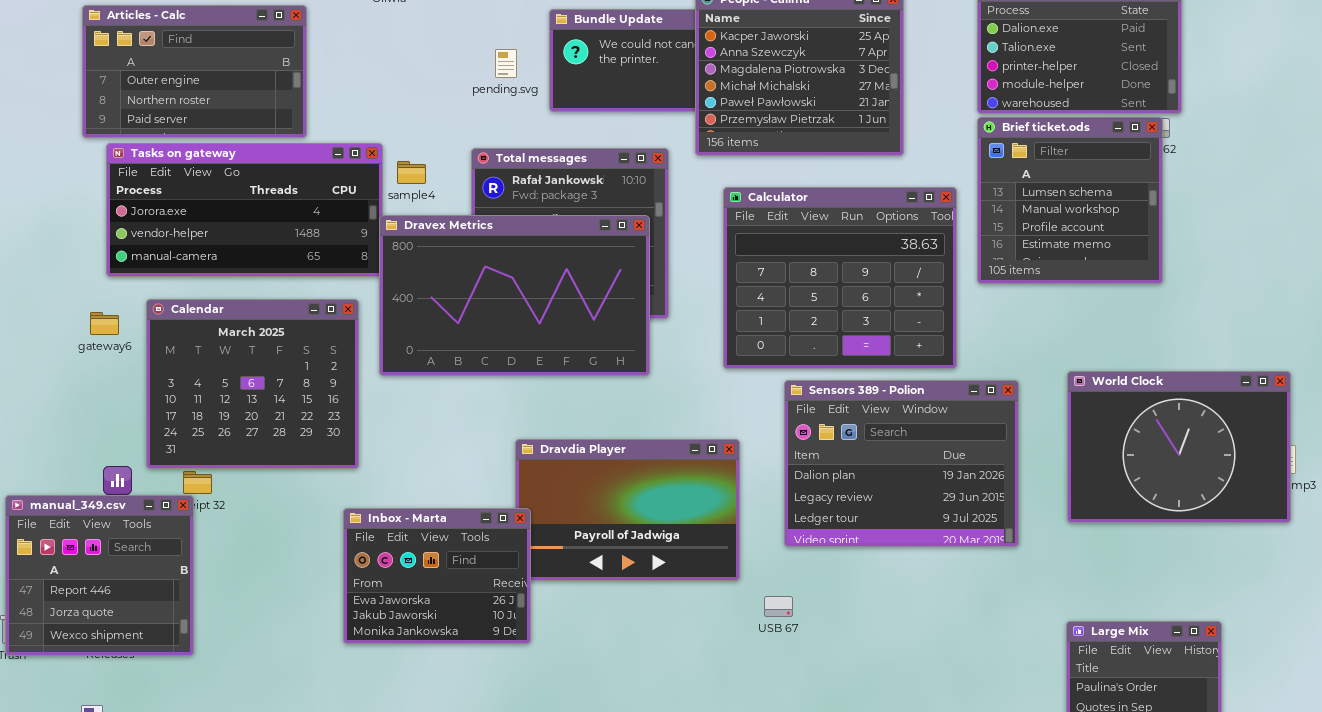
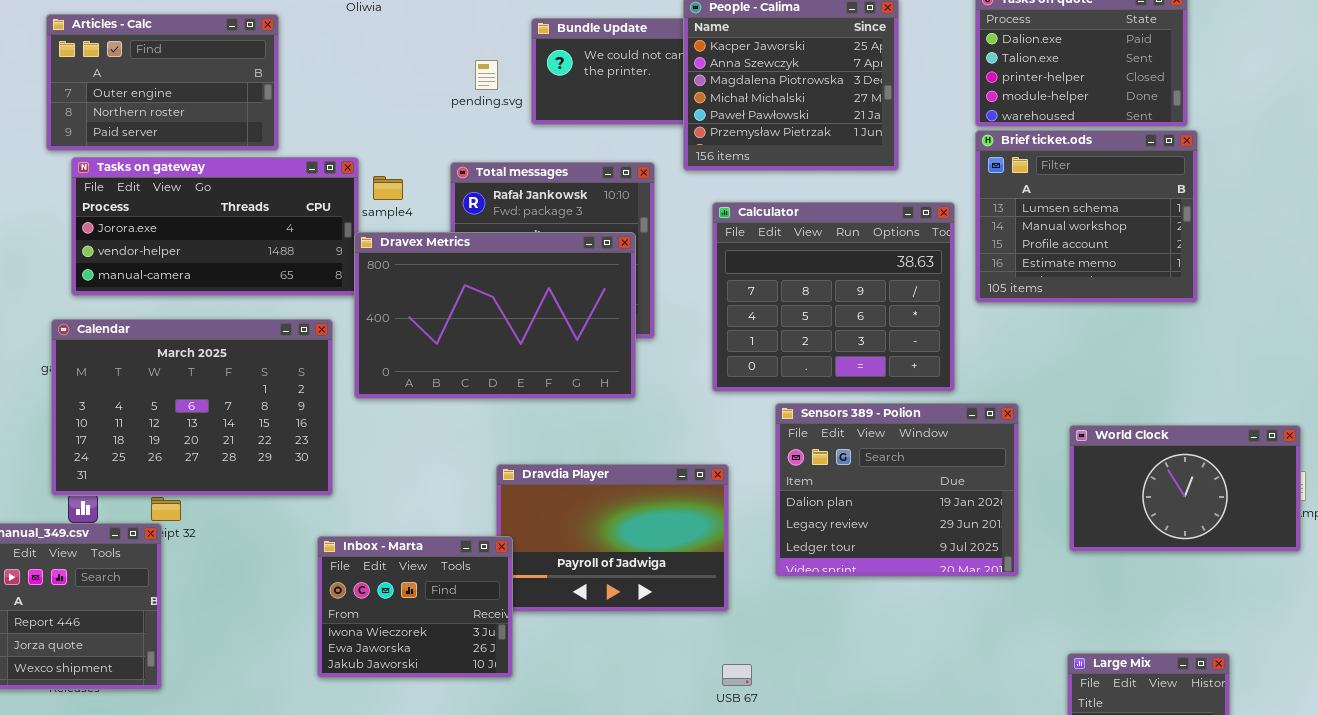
Brief ticket.ods: [977,117,1163,284] -> [975,130,1198,303], resized
Calendar: [146,299,359,469] -> [51,319,333,496], resized
World Clock: [1067,371,1291,523] -> [1069,425,1301,552], resized
Inbox - Marta: [343,508,531,644] -> [317,536,513,678], scrolled up 1 row
USB 67: [764,596,793,617] -> [722,664,752,686], moved

